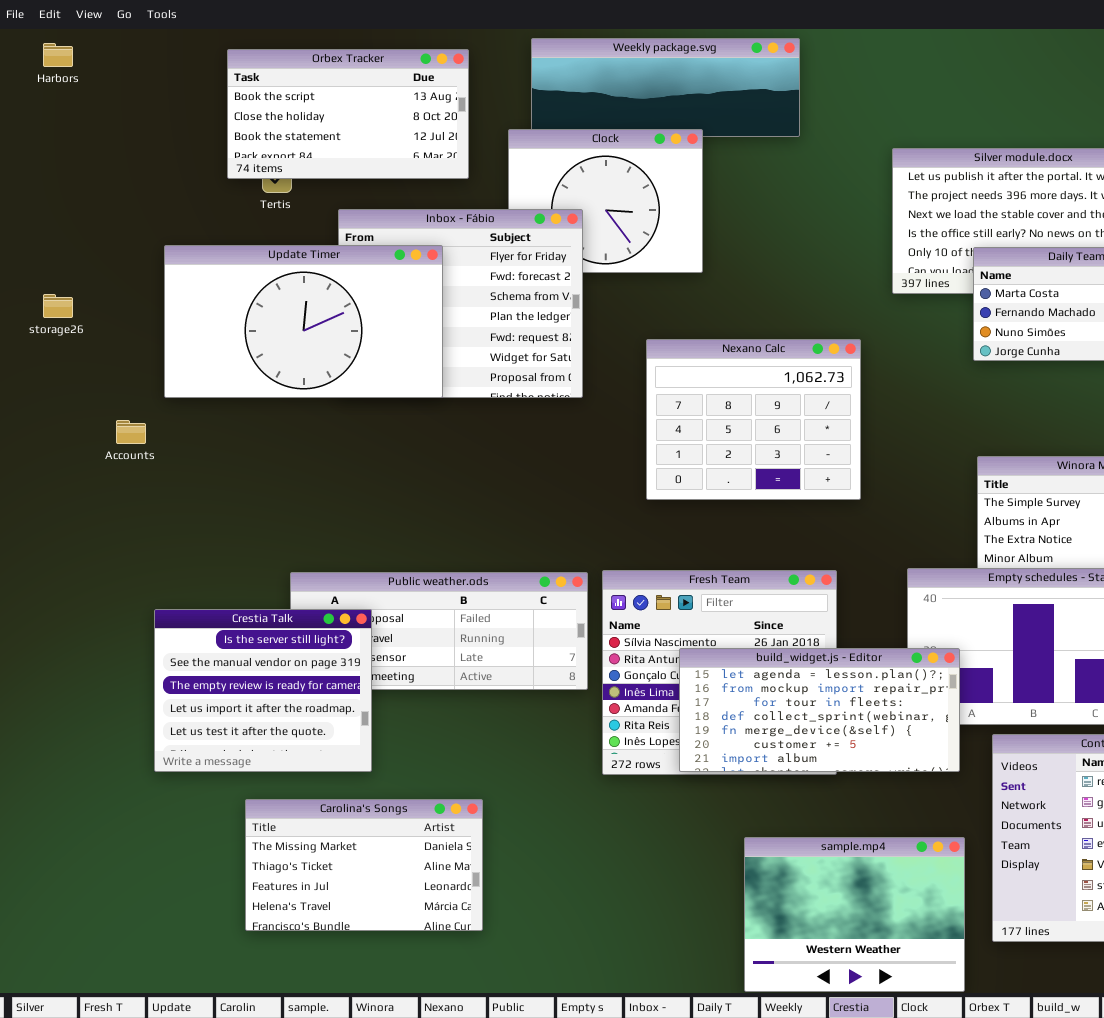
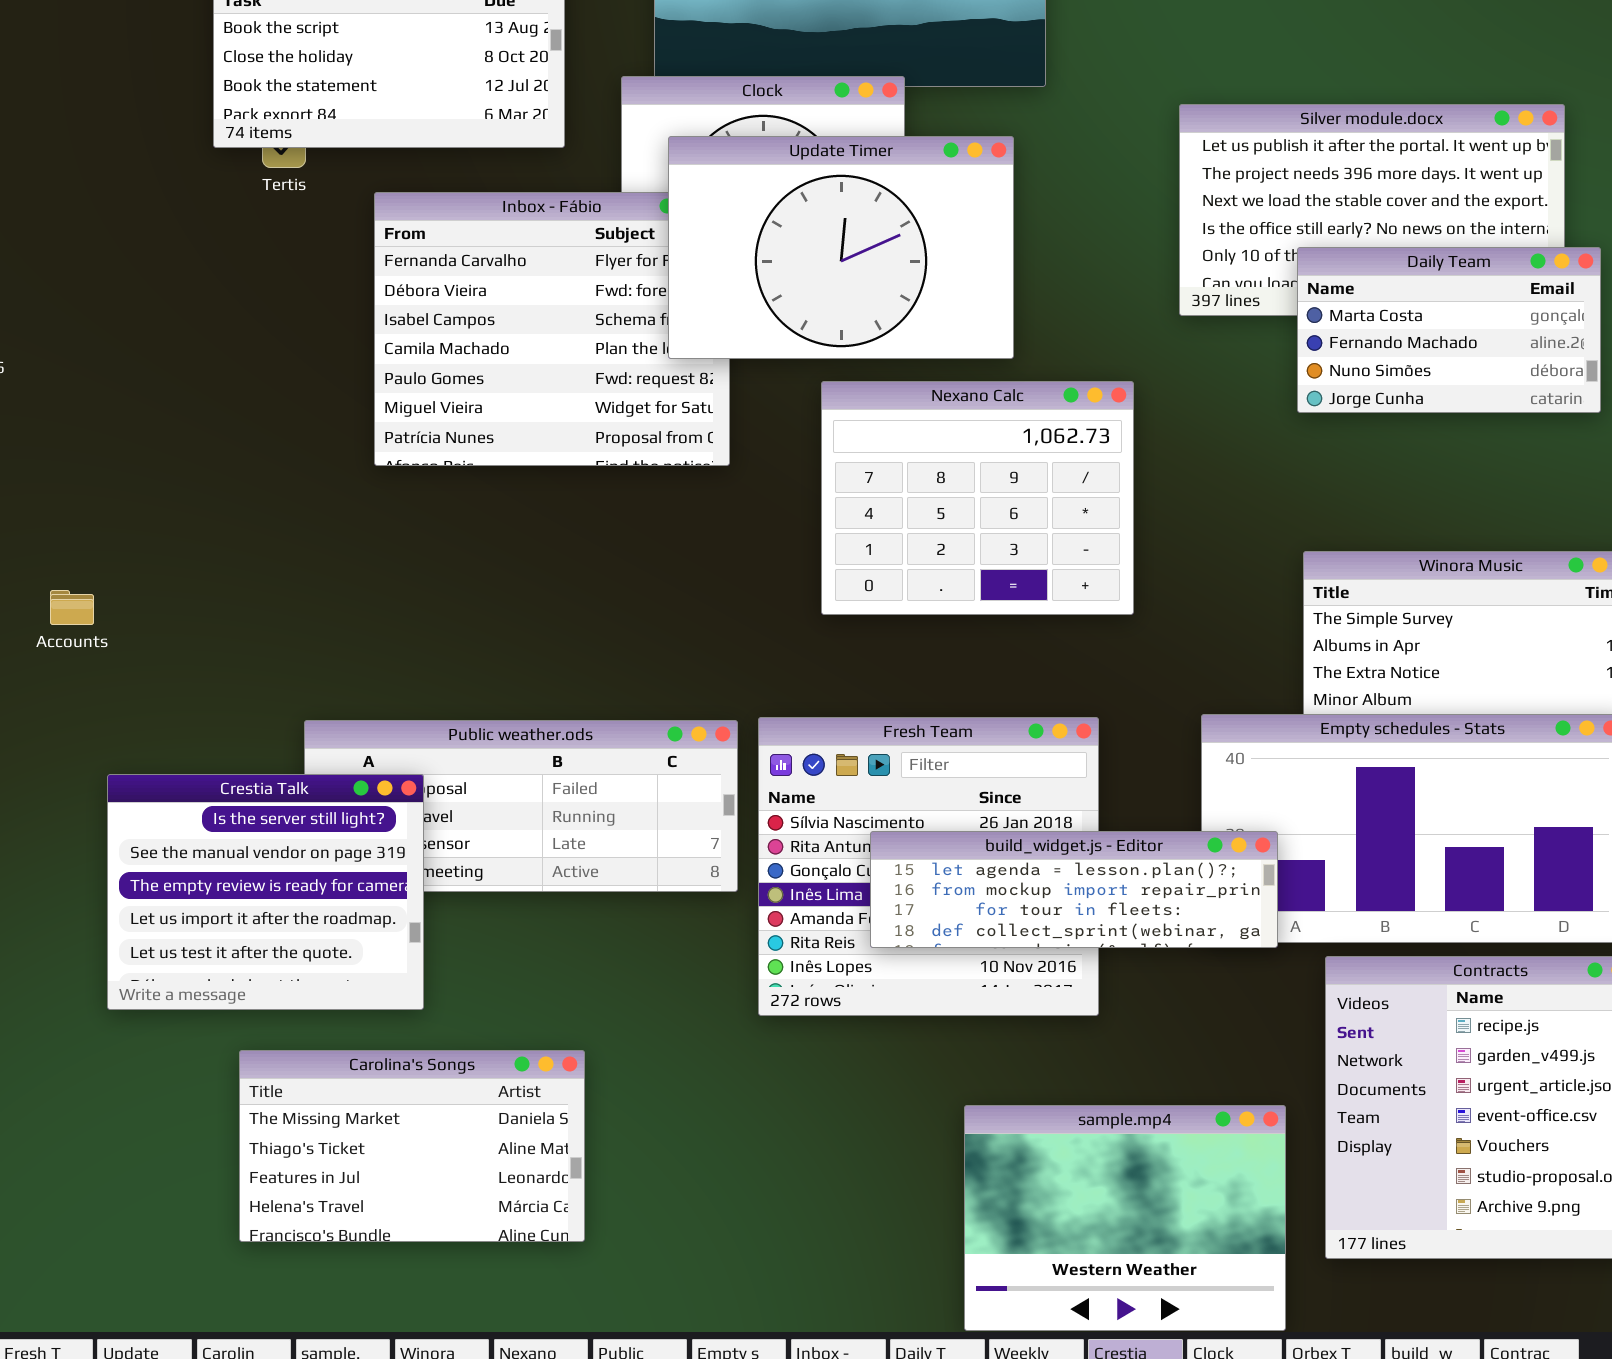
Update Timer: [164,245,443,398] -> [668,136,1014,359], moved, resized
Accounts: [116,420,146,444] -> [50,590,94,625], moved
build_widget.js - Editor: [679,648,960,772] -> [870,831,1278,948], resized

